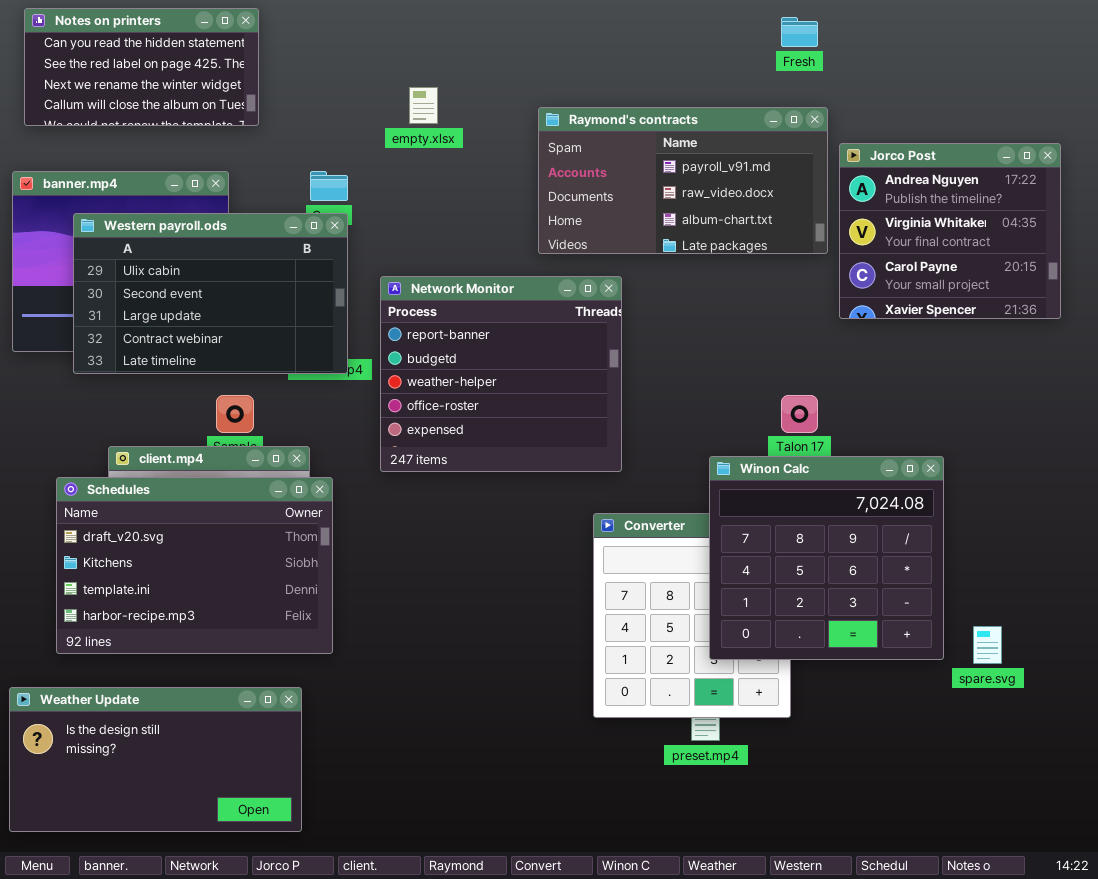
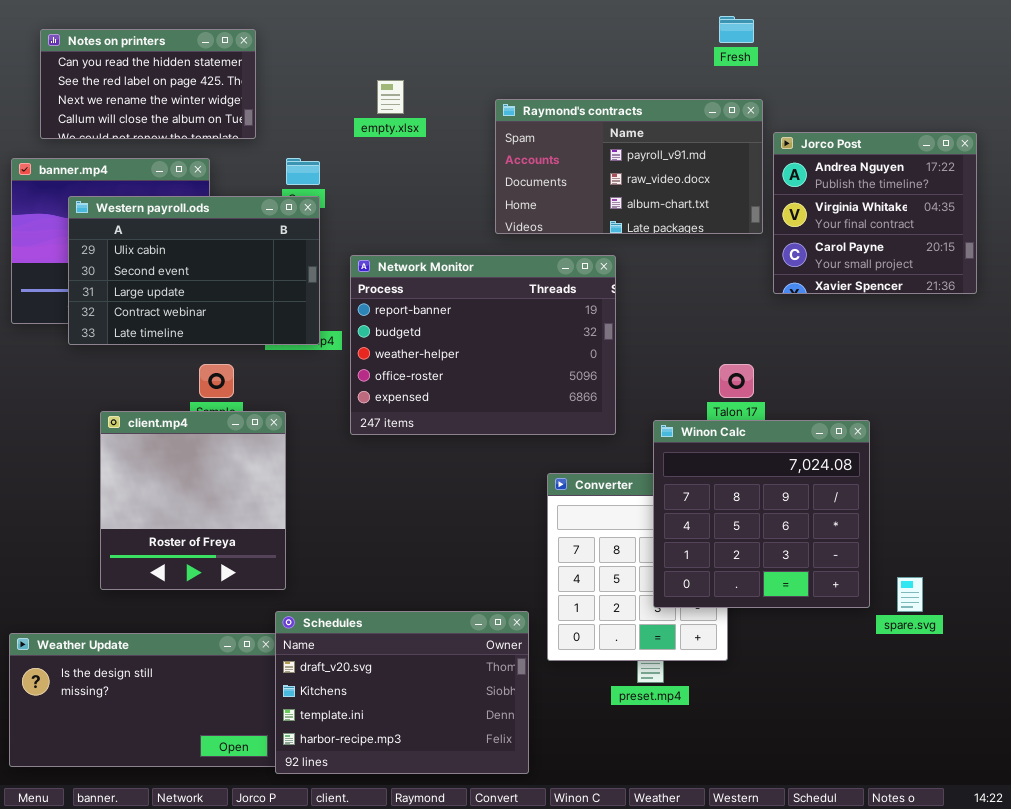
Notes on printers: [24,8,259,126] -> [40,29,256,139], moved
Network Monitor: [380,276,622,472] -> [350,255,616,435], resized
Schedules: [56,477,333,654] -> [275,611,529,774], moved

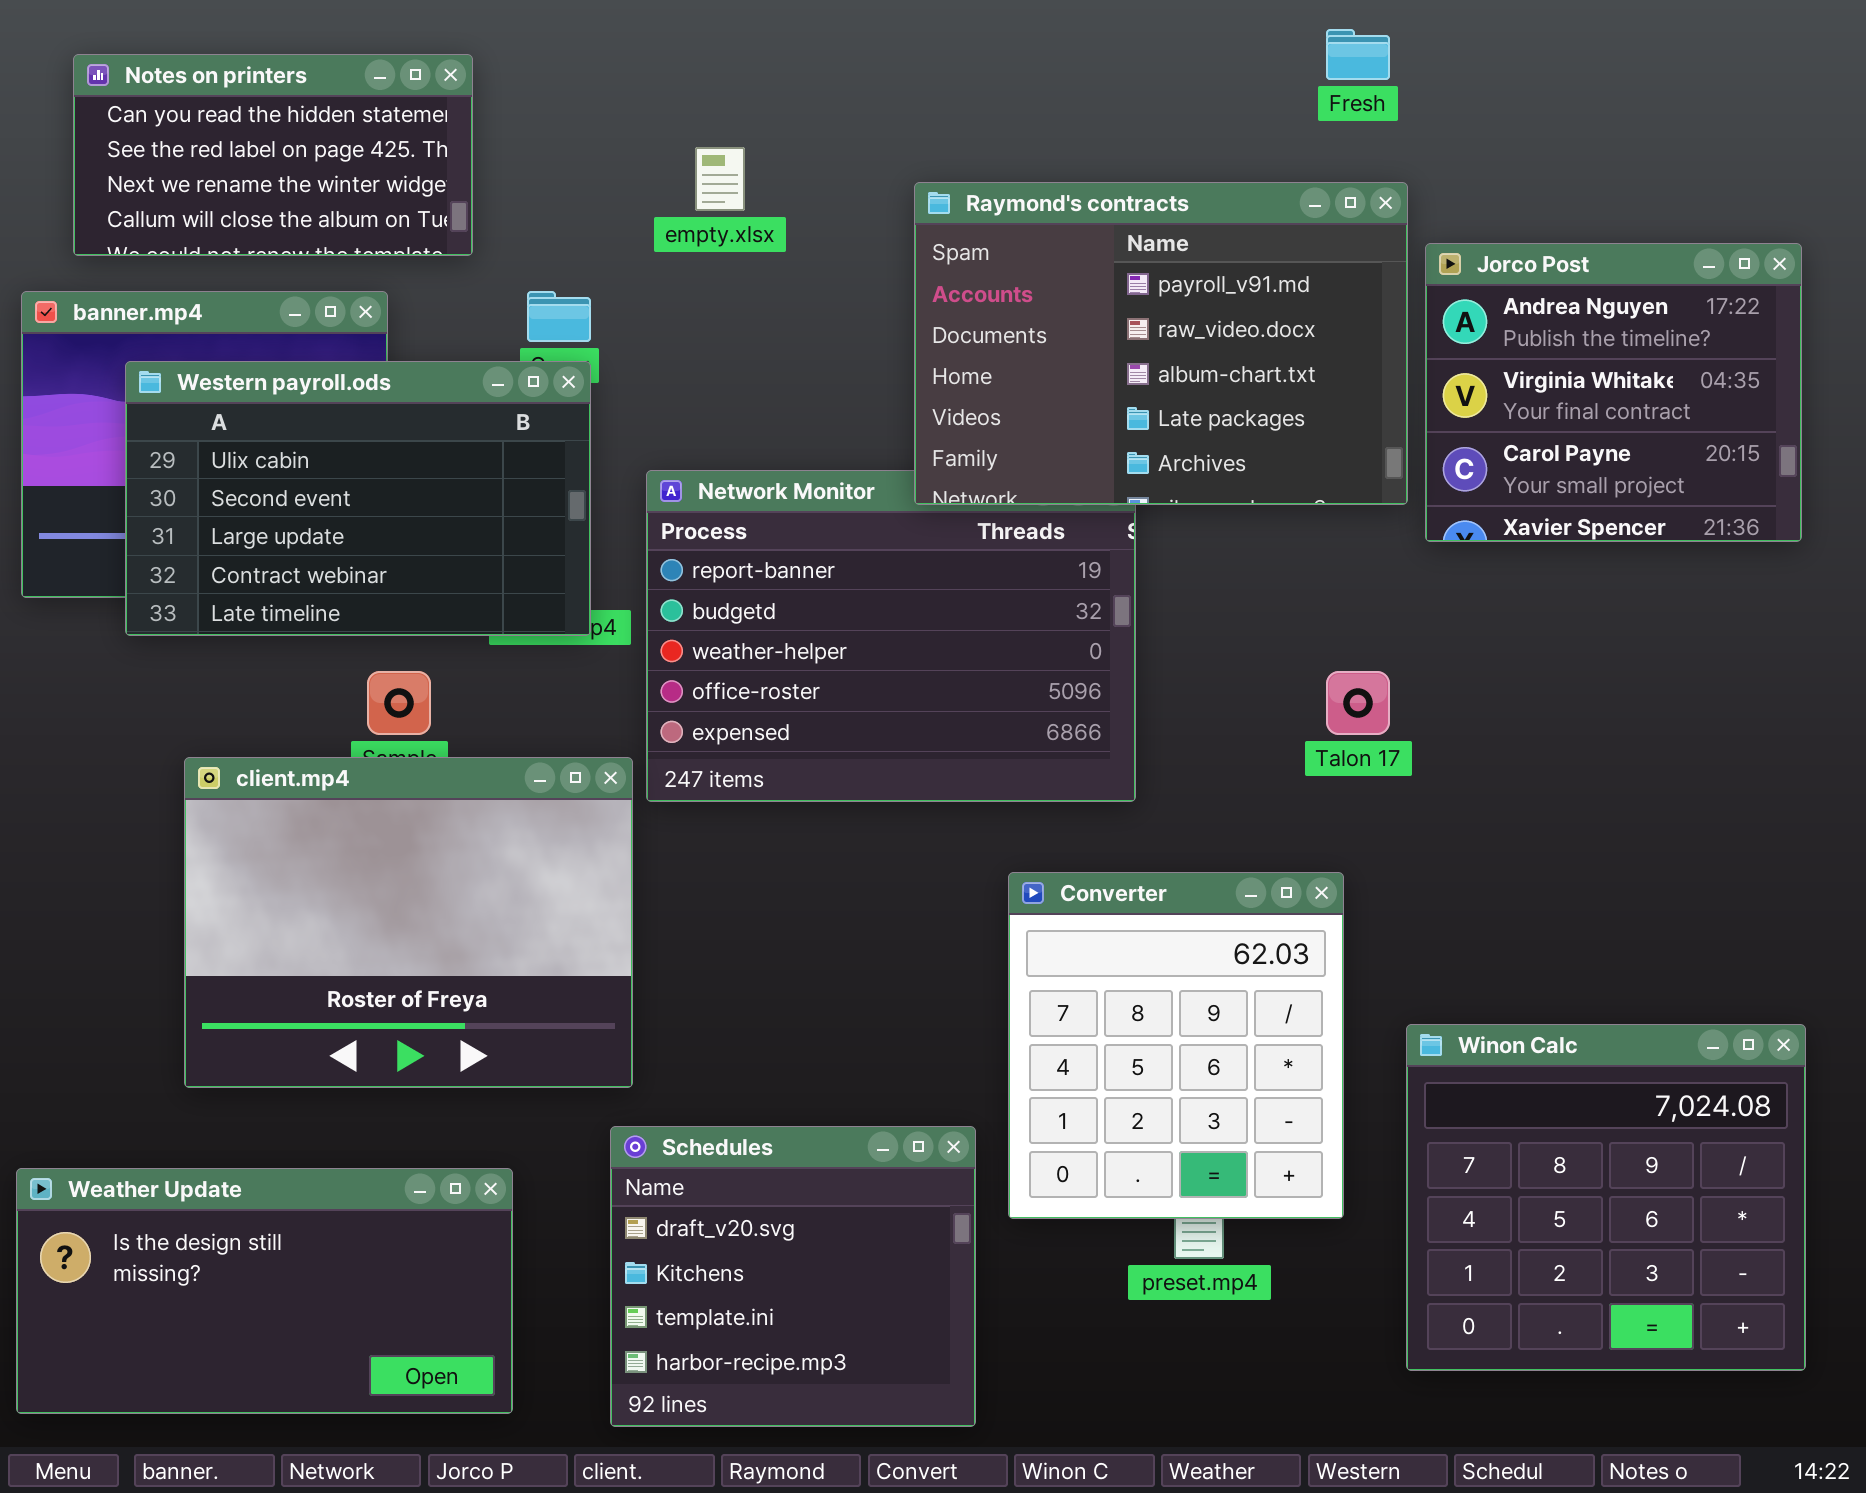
Raymond's contracts: [495,99,763,234] -> [914,182,1408,505], resized
client.mp4: [100,411,286,590] -> [184,757,633,1088], resized
Winon Calc: [653,420,870,608] -> [1406,1024,1806,1371], moved
Schedules: [275,611,529,774] -> [610,1126,976,1427], resized

